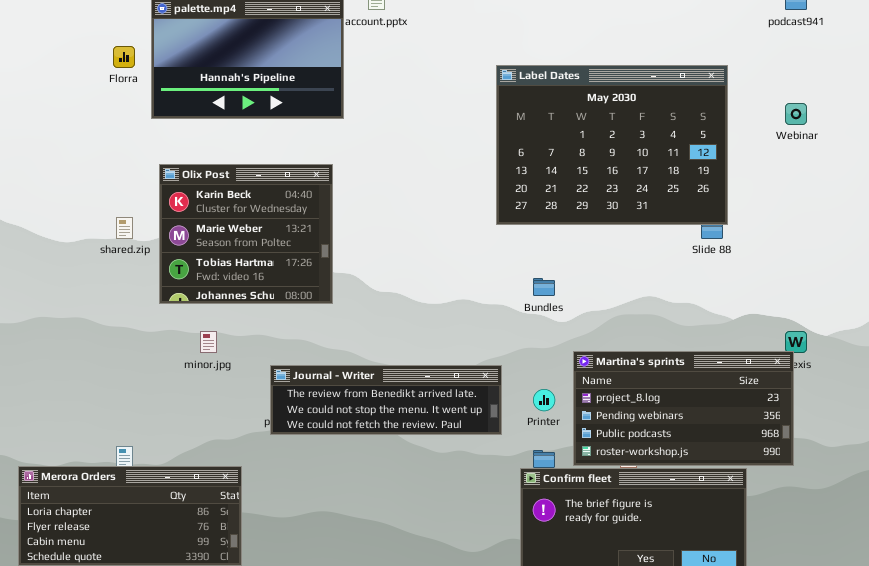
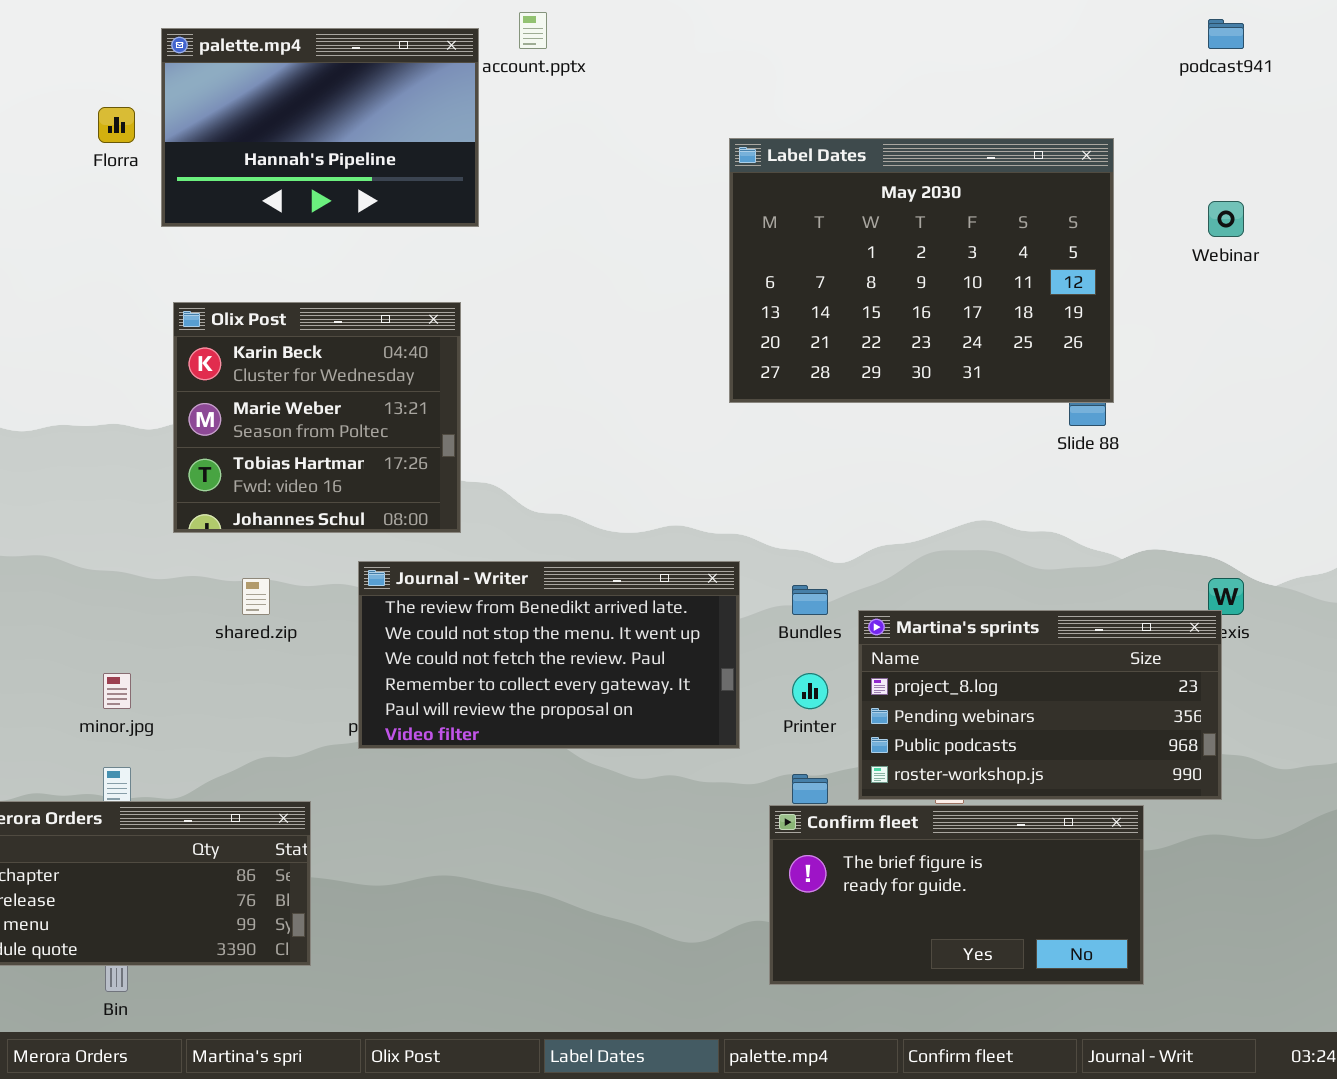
shared.zip: [116,217,133,239] -> [242,578,270,615], moved
Bundles: [533,278,555,296] -> [792,585,828,615], moved
minor.jpg: [200,331,217,353] -> [103,673,131,709], moved
Journal - Writer: [270,365,502,435] -> [358,561,740,749], resized

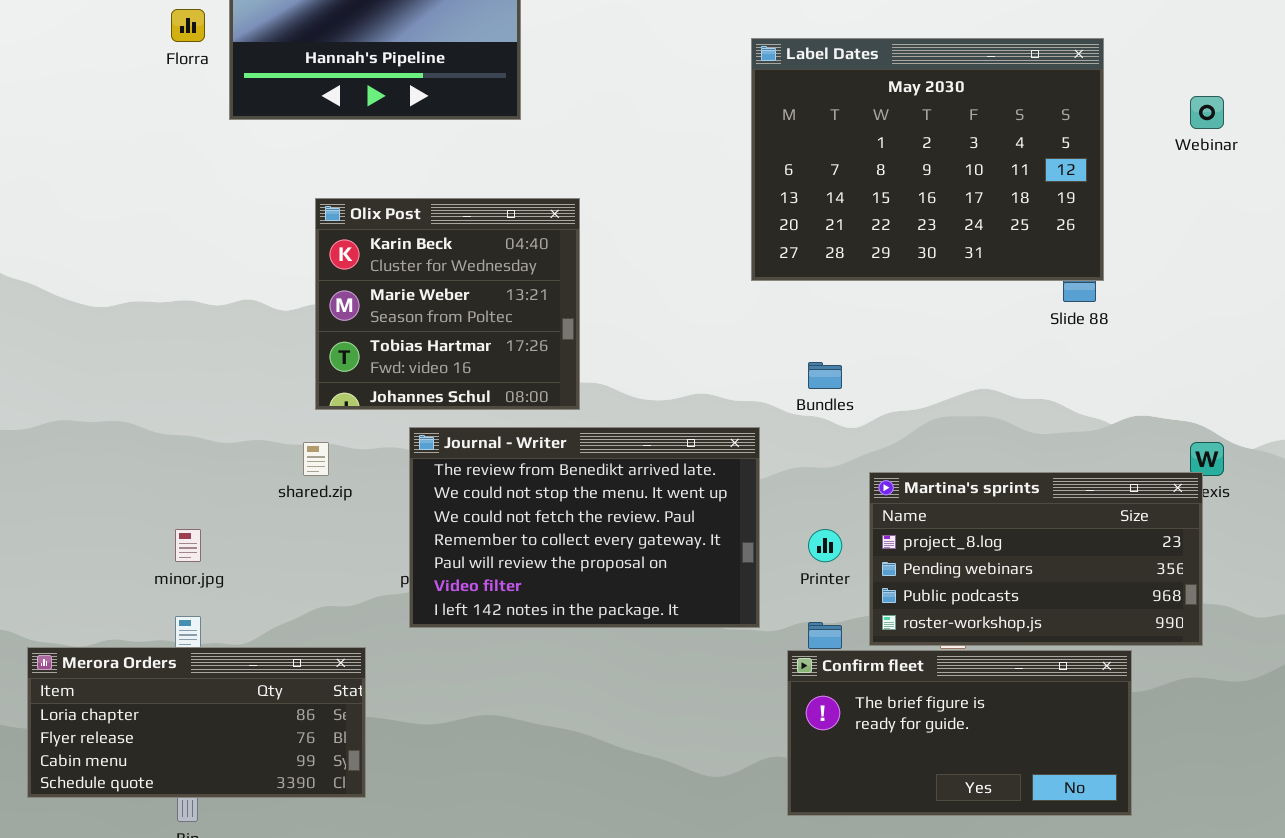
Olix Post: [173,302,461,533] -> [315,198,580,410], moved
Journal - Writer: [358,561,740,749] -> [409,427,760,628], resized
Bundles: [792,585,828,615] -> [808,362,842,389], moved

